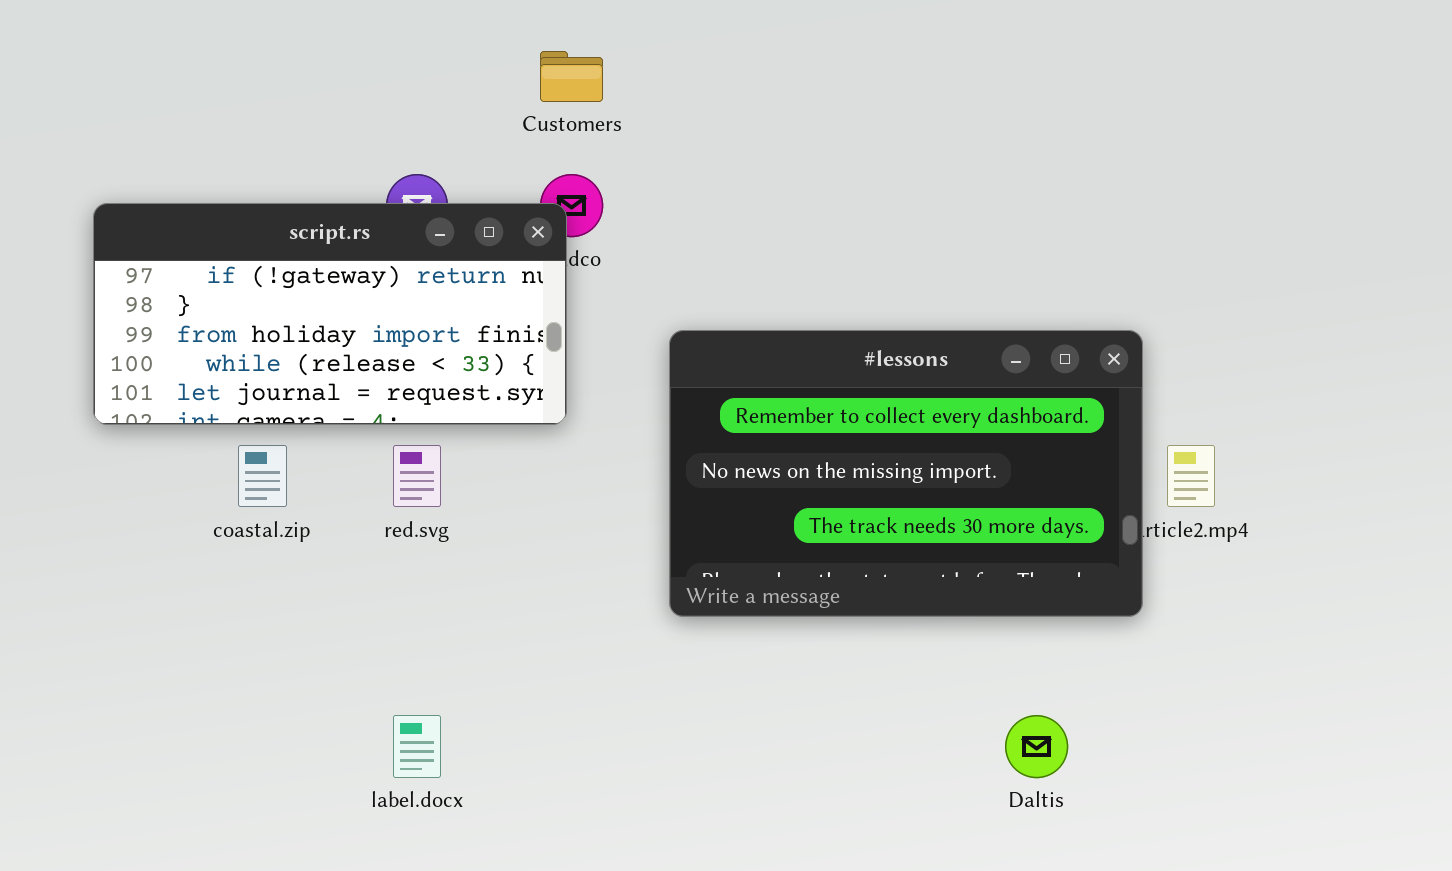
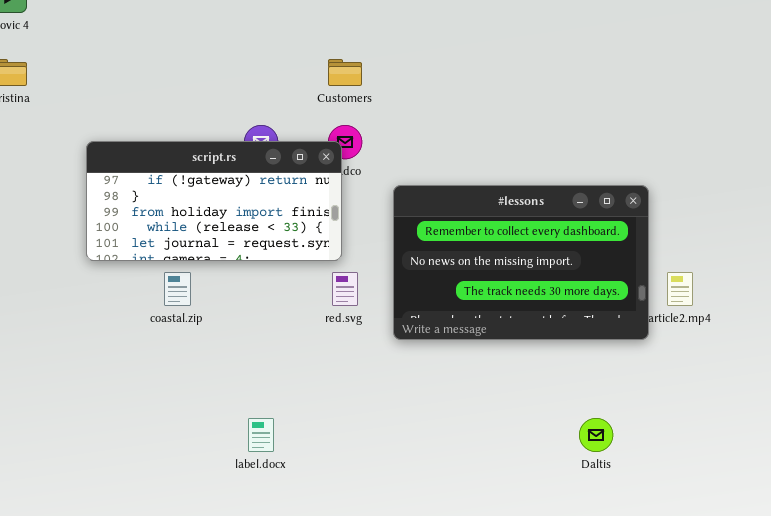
#lessons: [669,330,1143,617] -> [393,185,649,340], moved
red.svg: [393,445,441,507] -> [332,272,358,306], moved

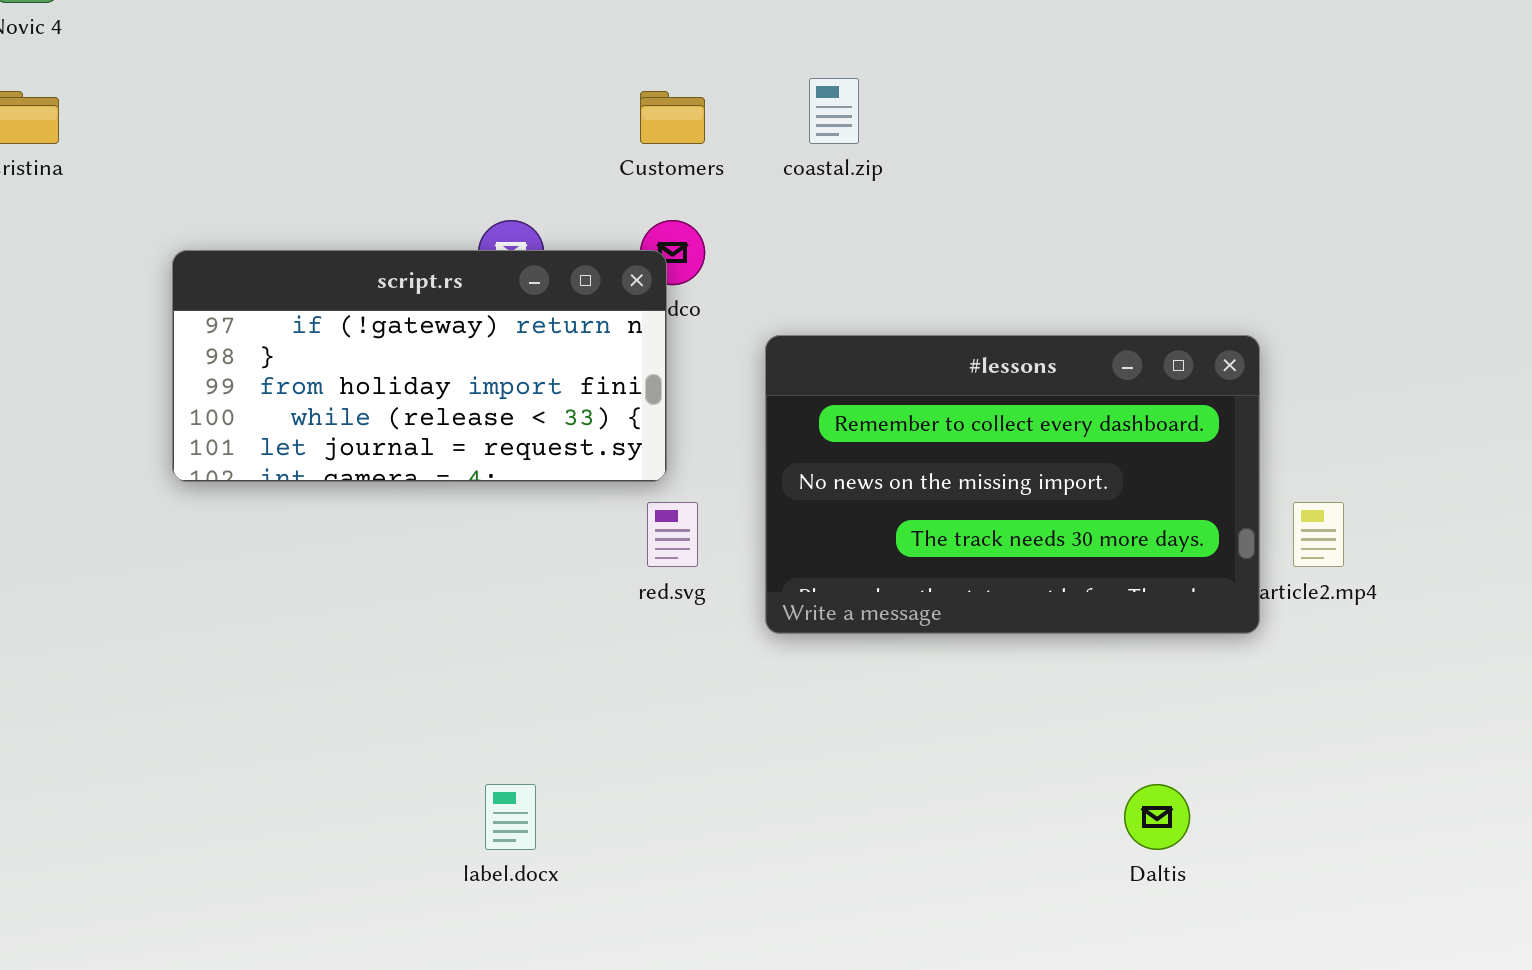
coastal.zip: [164,272,191,306] -> [809,78,859,144], moved

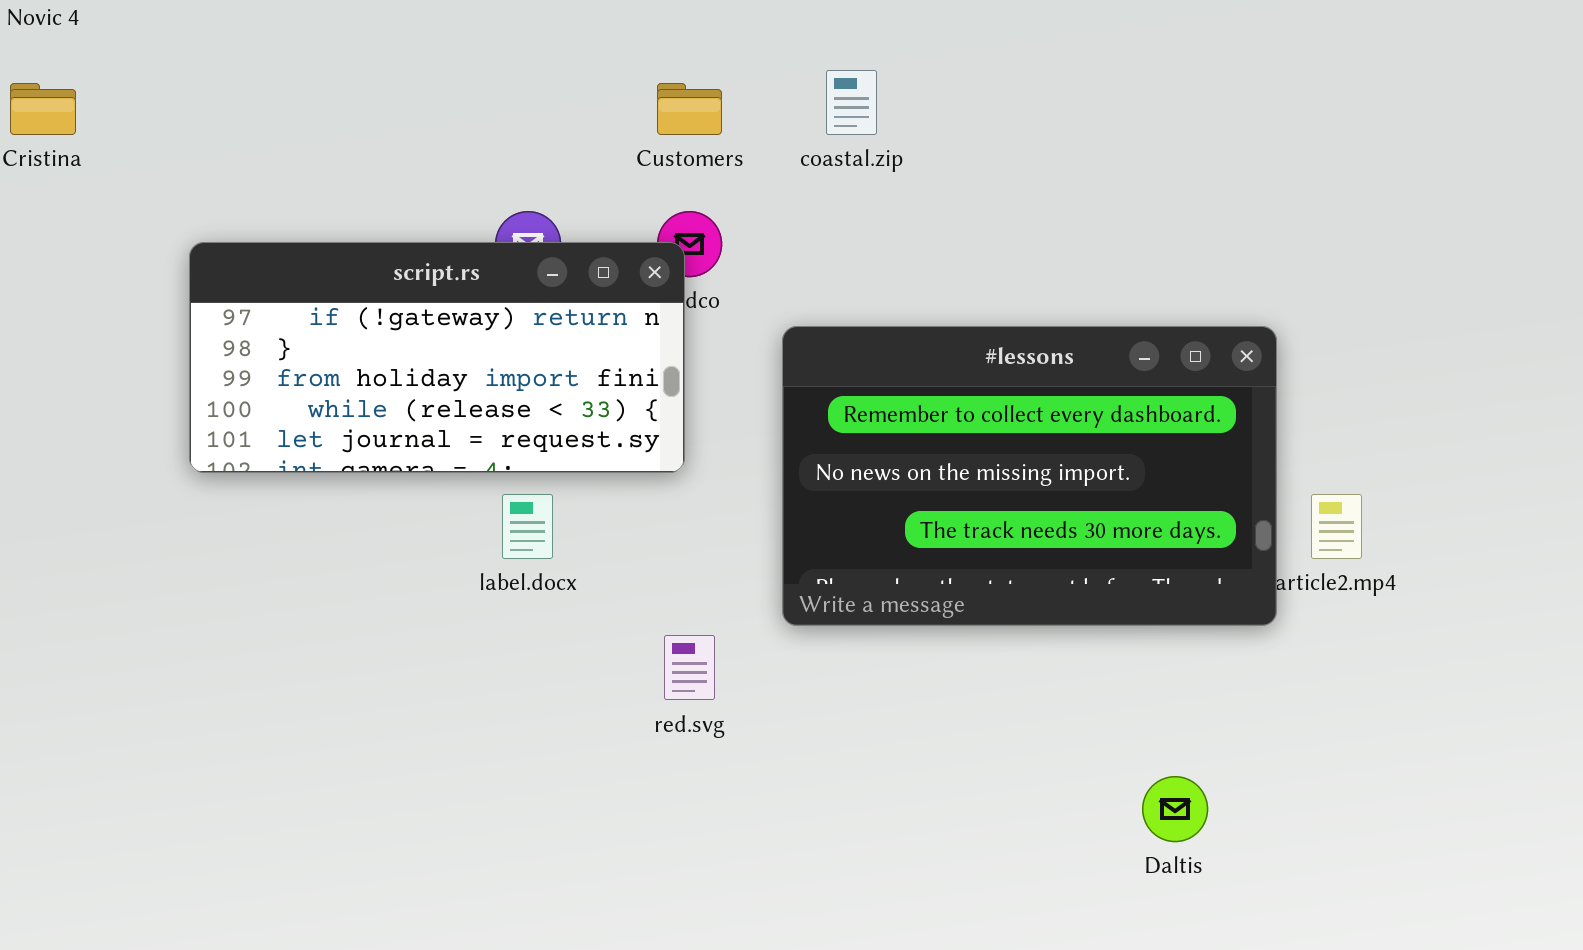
red.svg: [647,502,698,567] -> [664,635,715,700], moved
label.docx: [485,784,536,850] -> [502,494,553,559], moved

